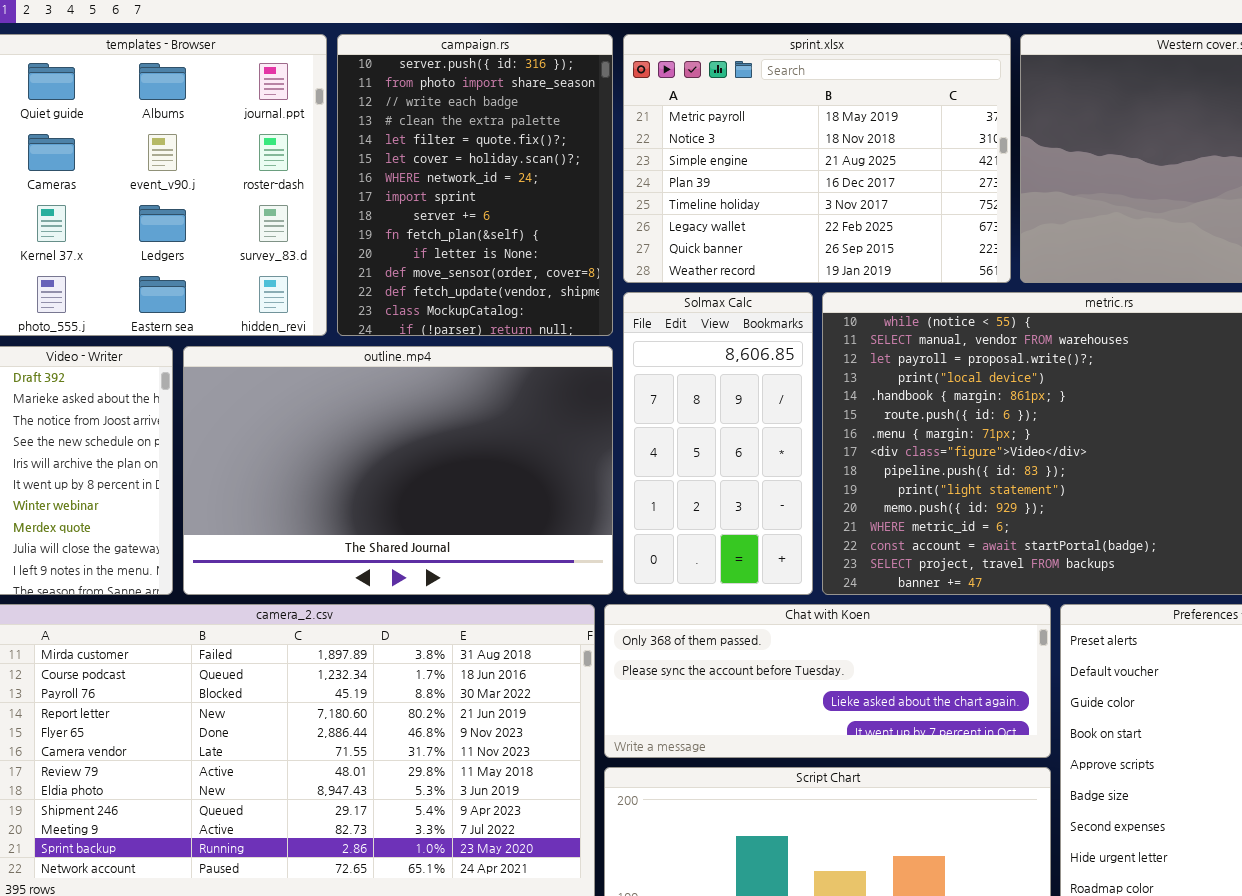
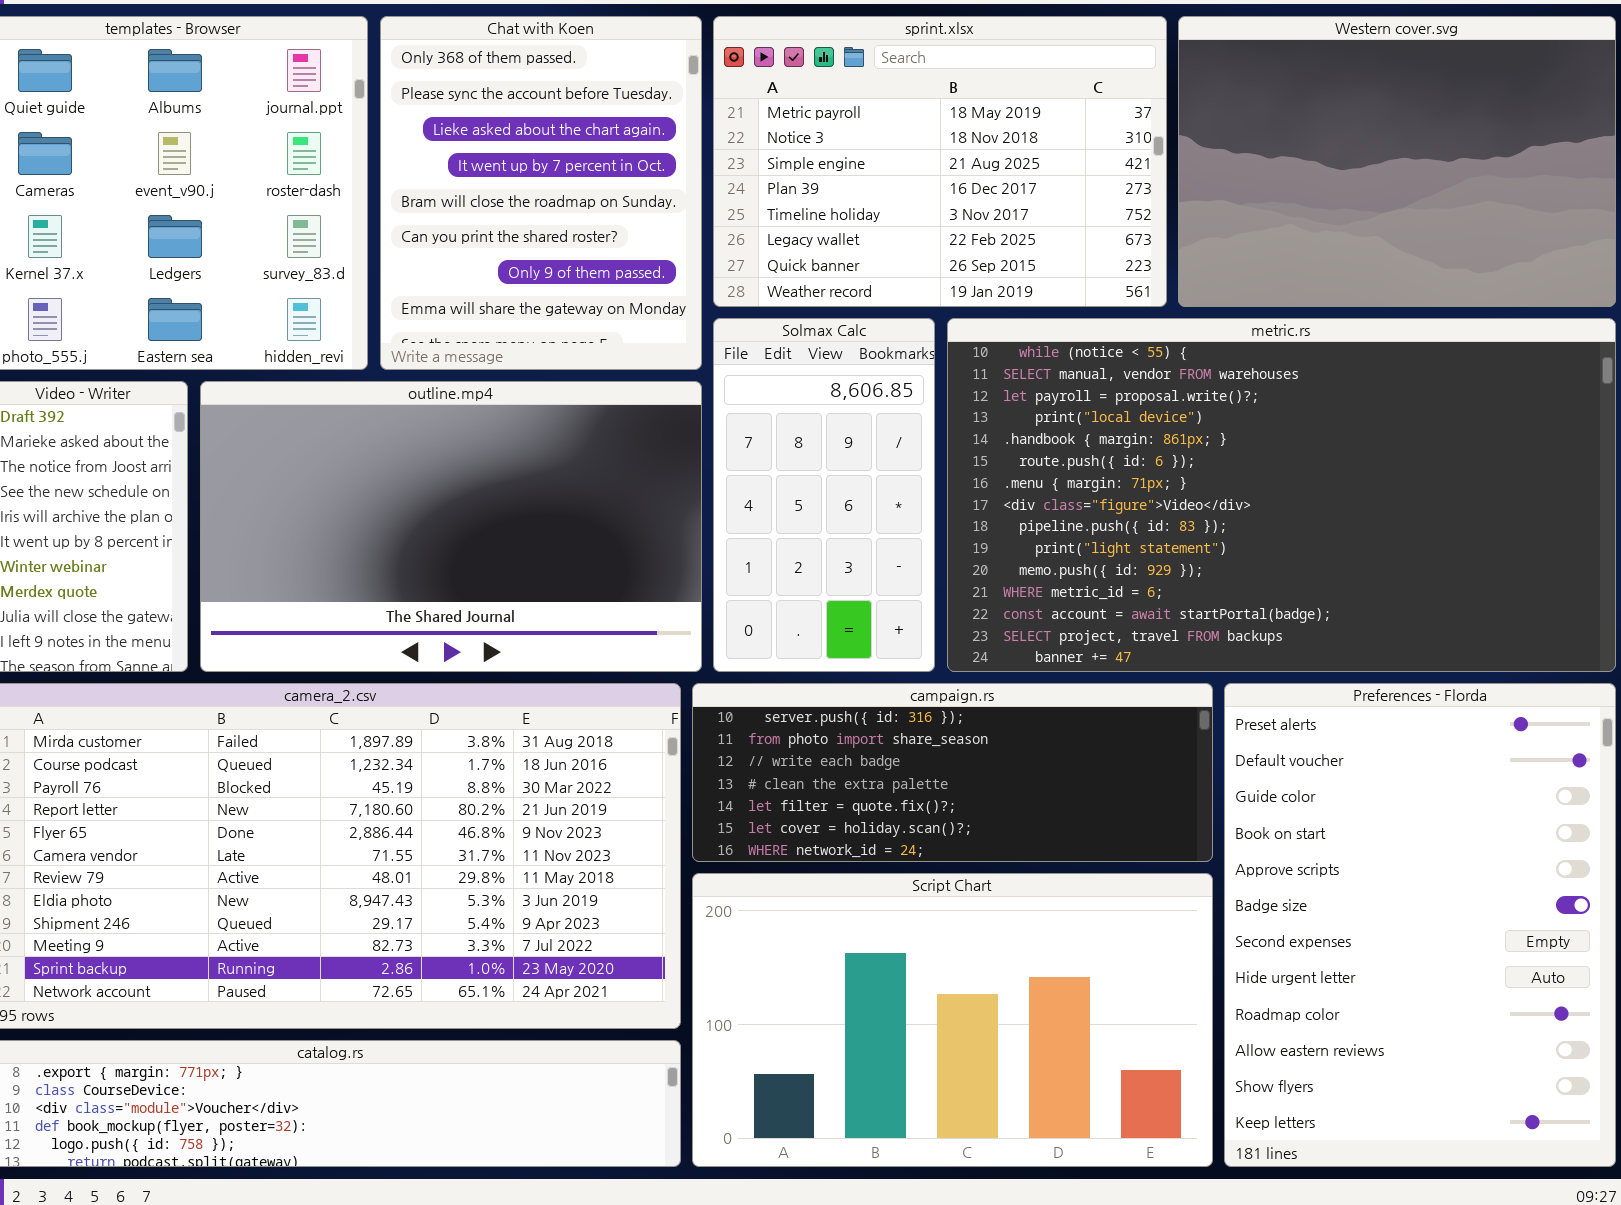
campaign.rs: [337,34,613,336] -> [692,683,1213,862], moved, resized
Chat with Koen: [604,604,1051,758] -> [380,16,702,370], moved, resized

